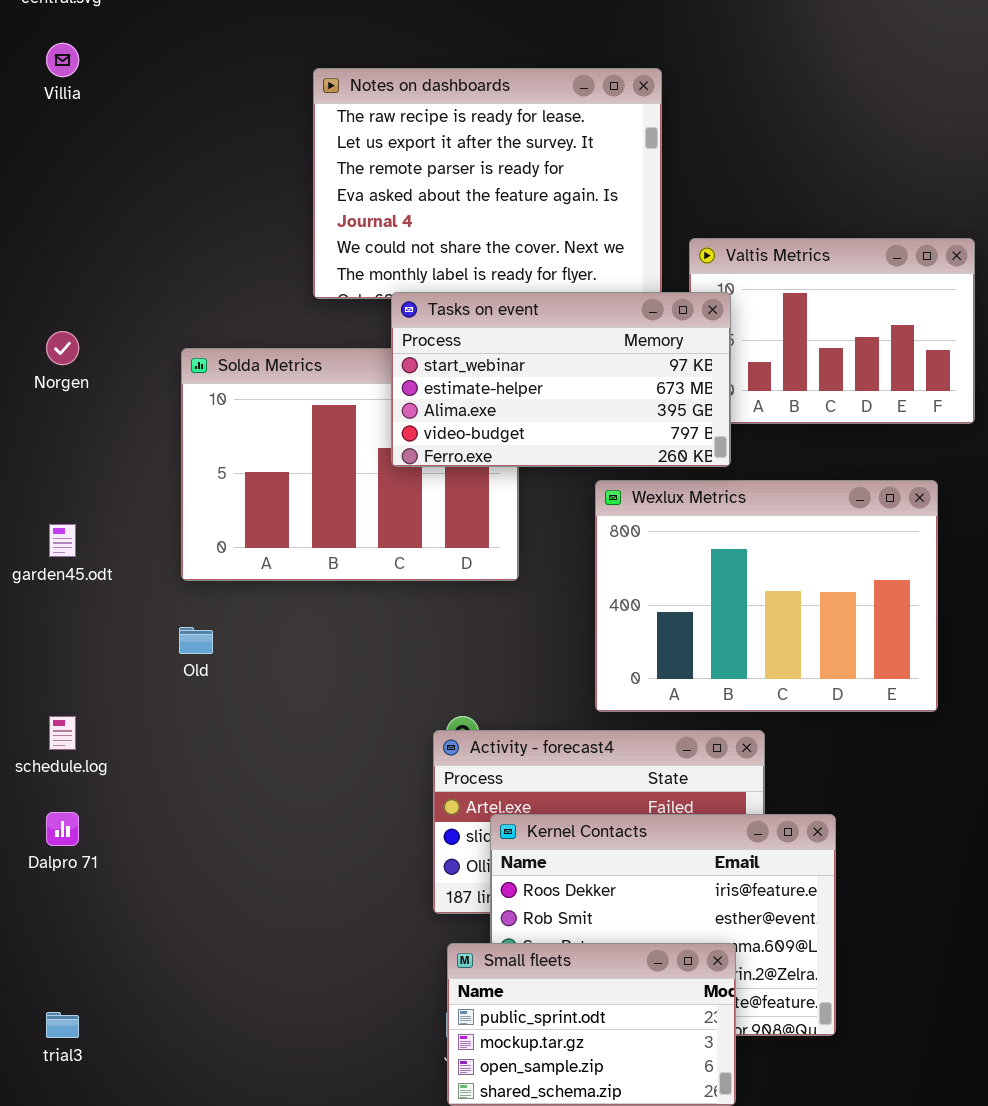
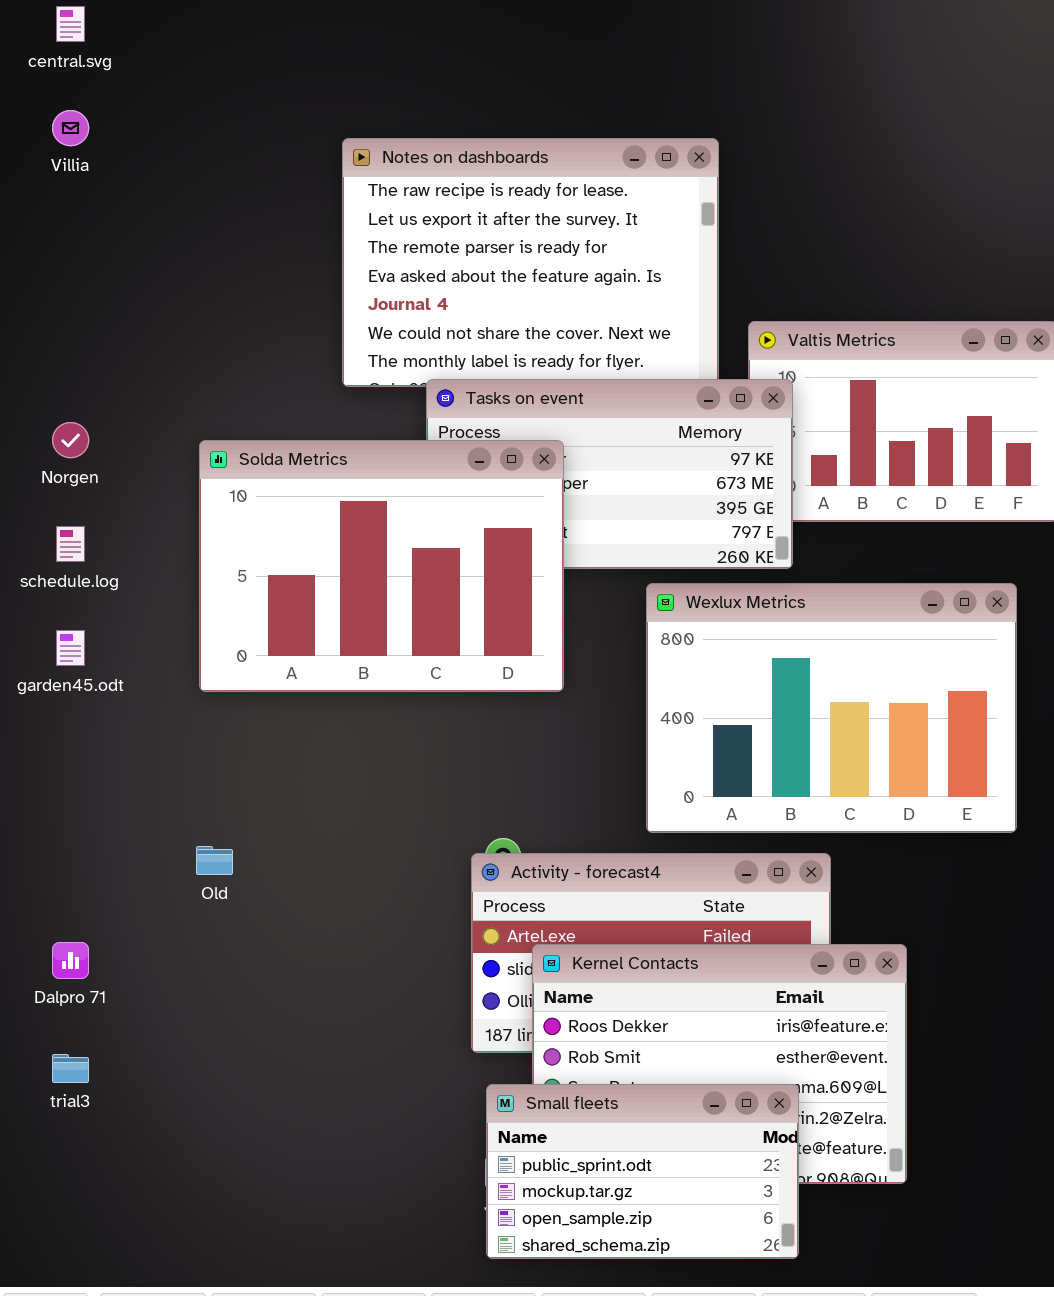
Solda Metrics: [181,348,519,581] -> [199,440,564,692], raised
Old: [179,627,213,654] -> [196,846,233,875], moved
schedule.log: [49,716,76,750] -> [56,526,85,562], moved
trial3: [46,1012,79,1038] -> [52,1054,89,1083], moved

